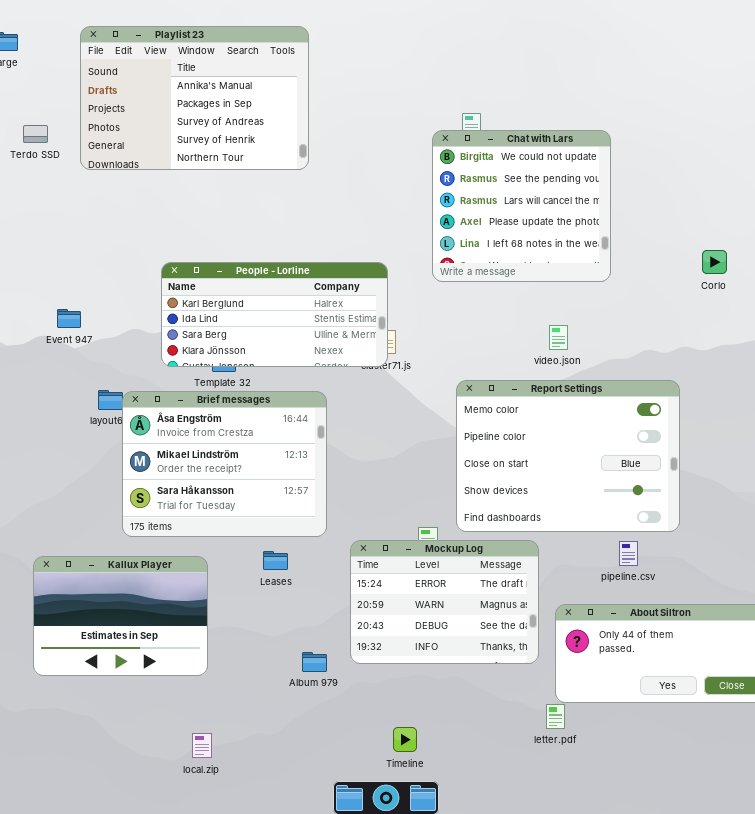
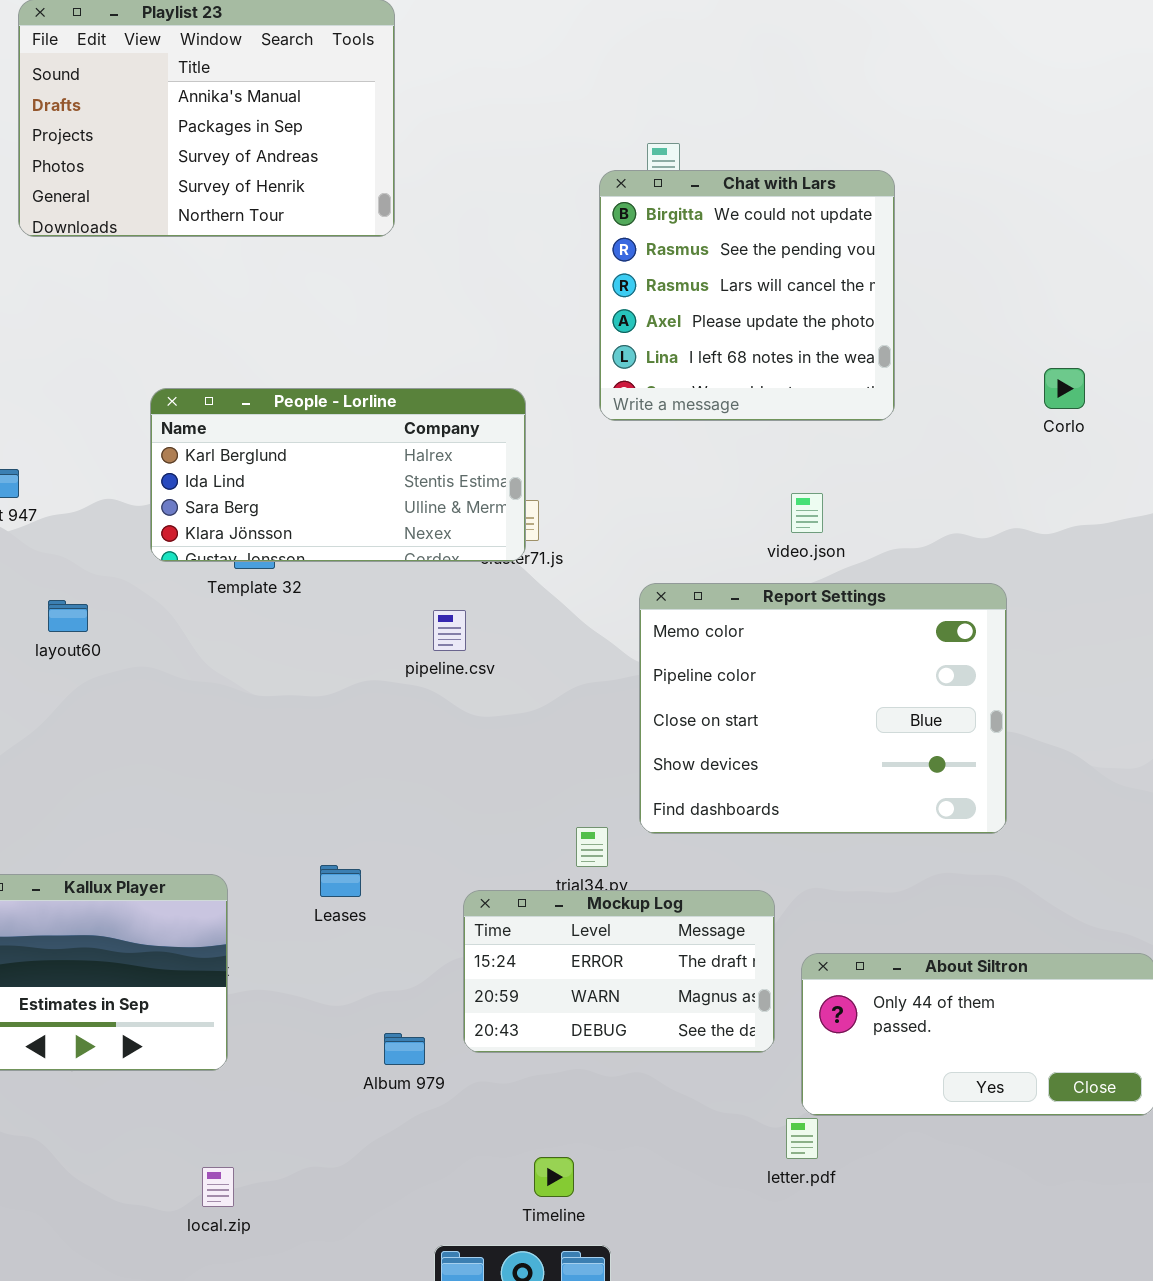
Brief messages: [122,391,327,537] -> none, closed
Mockup Log: [350,540,539,664] -> [463,890,775,1053], resized
pipeline.csv: [619,541,638,566] -> [433,610,466,651], moved

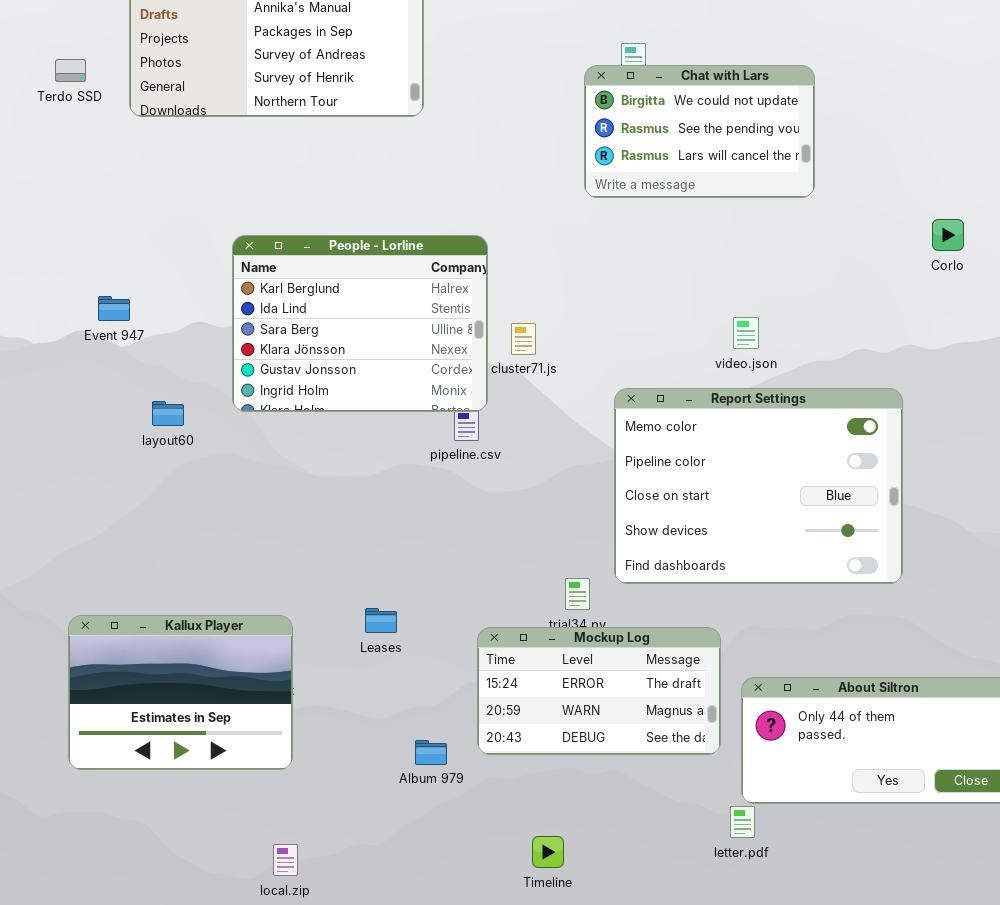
Chat with Lars: [599,170,895,421] -> [584,65,815,198], resized
People - Lorline: [150,388,526,562] -> [232,235,488,412], resized

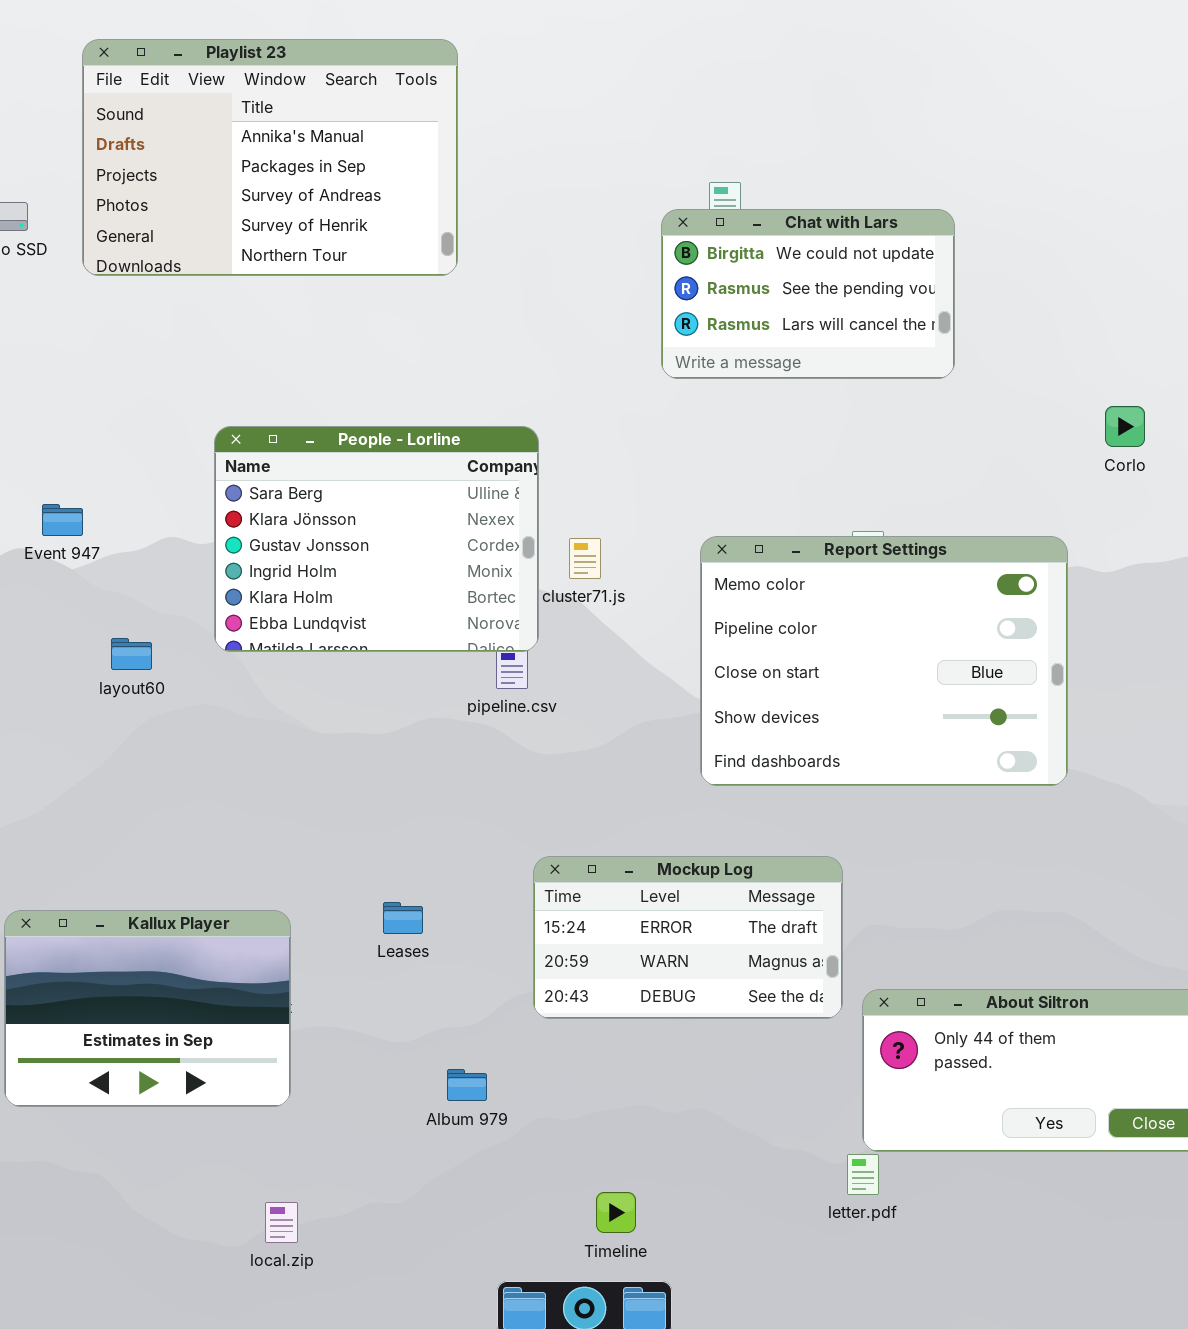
People - Lorline: [232,235,488,412] -> [214,426,539,652], scrolled down 2 rows
Report Settings: [614,388,903,584] -> [700,536,1068,786], moved
Mockup Log: [477,627,721,755] -> [533,856,843,1019], moved

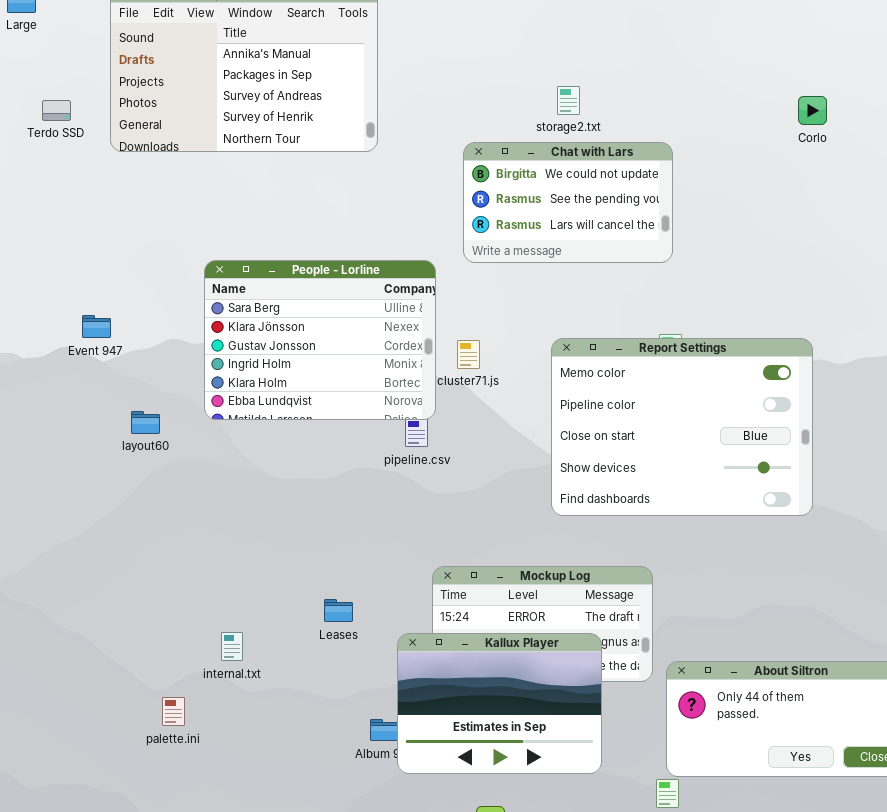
Chat with Lars: [661,209,955,379] -> [463,142,673,263], moved
Corlo: [1105,406,1145,447] -> [798,96,827,125], moved
Kallux Player: [4,910,291,1107] -> [397,633,602,774], moved

